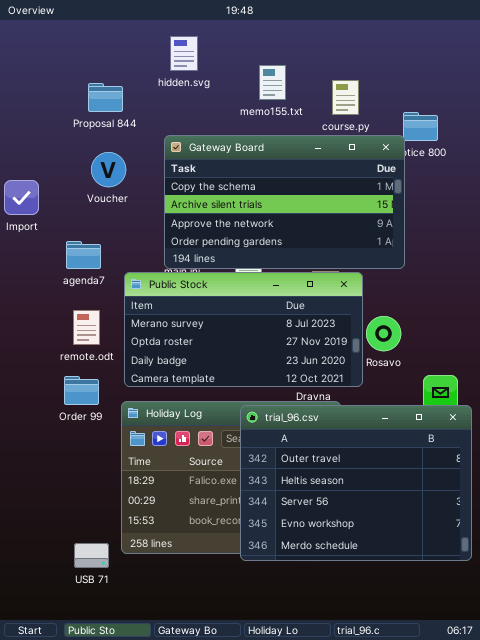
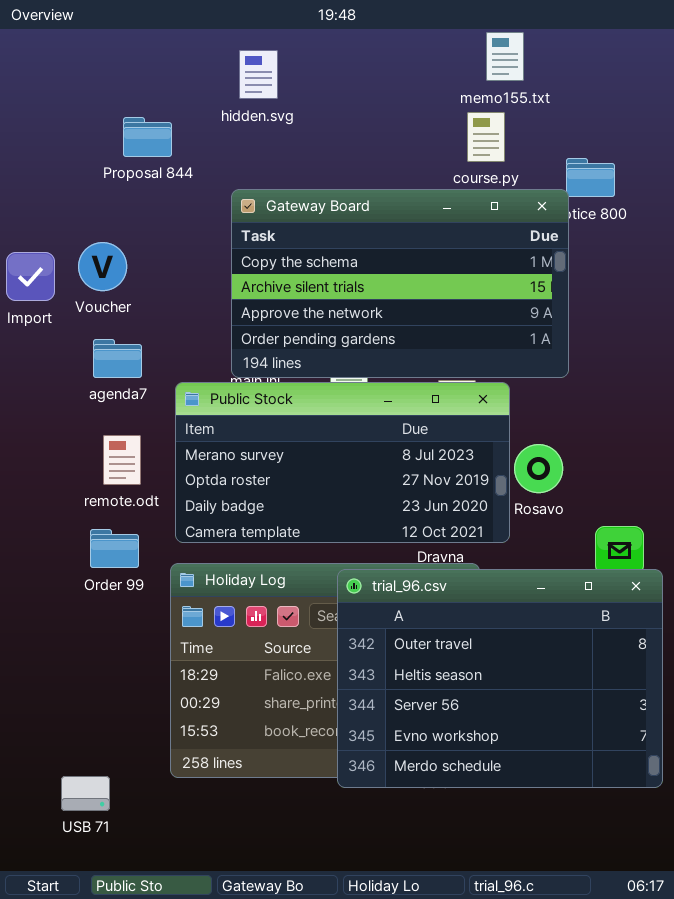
memo155.txt: [259,65,286,100] -> [486,32,524,81], moved
Voucher: [91,152,126,187] -> [78,242,127,291], moved
USB 71: [74,543,109,568] -> [61,776,110,811], moved

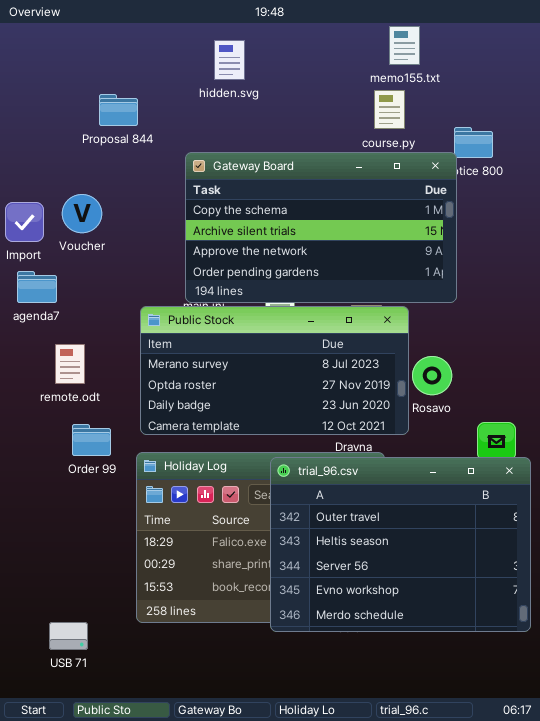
hidden.svg: [239,50,278,99] -> [214,40,245,80], moved
agenda7: [93,339,142,378] -> [17,271,57,303], moved
remote.odt: [103,435,141,485] -> [55,344,85,384], moved

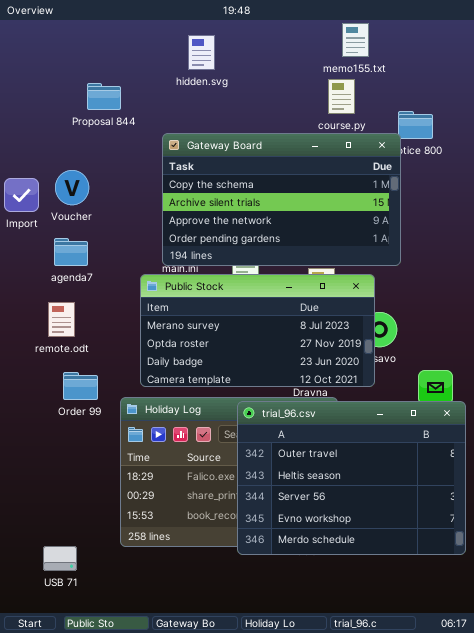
agenda7: [17,271,57,303] -> [54,238,88,266], moved
Public Stock: [140,306,409,435] -> [140,274,375,387], moved

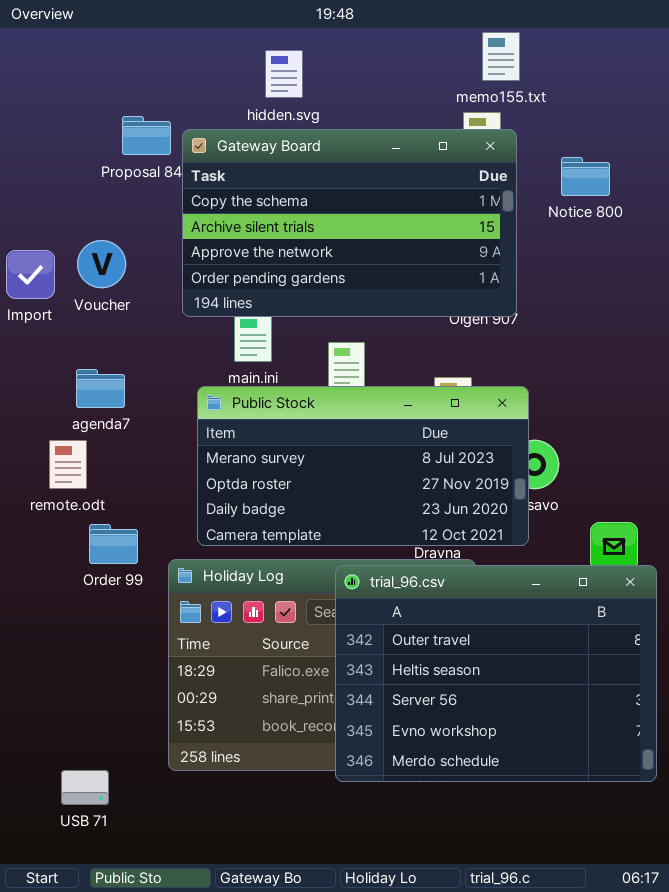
Gateway Board: [162,133,401,266] -> [182,129,517,317], moved
agenda7: [54,238,88,266] -> [76,369,125,408], moved
remote.odt: [48,302,75,337] -> [49,440,87,489], moved

